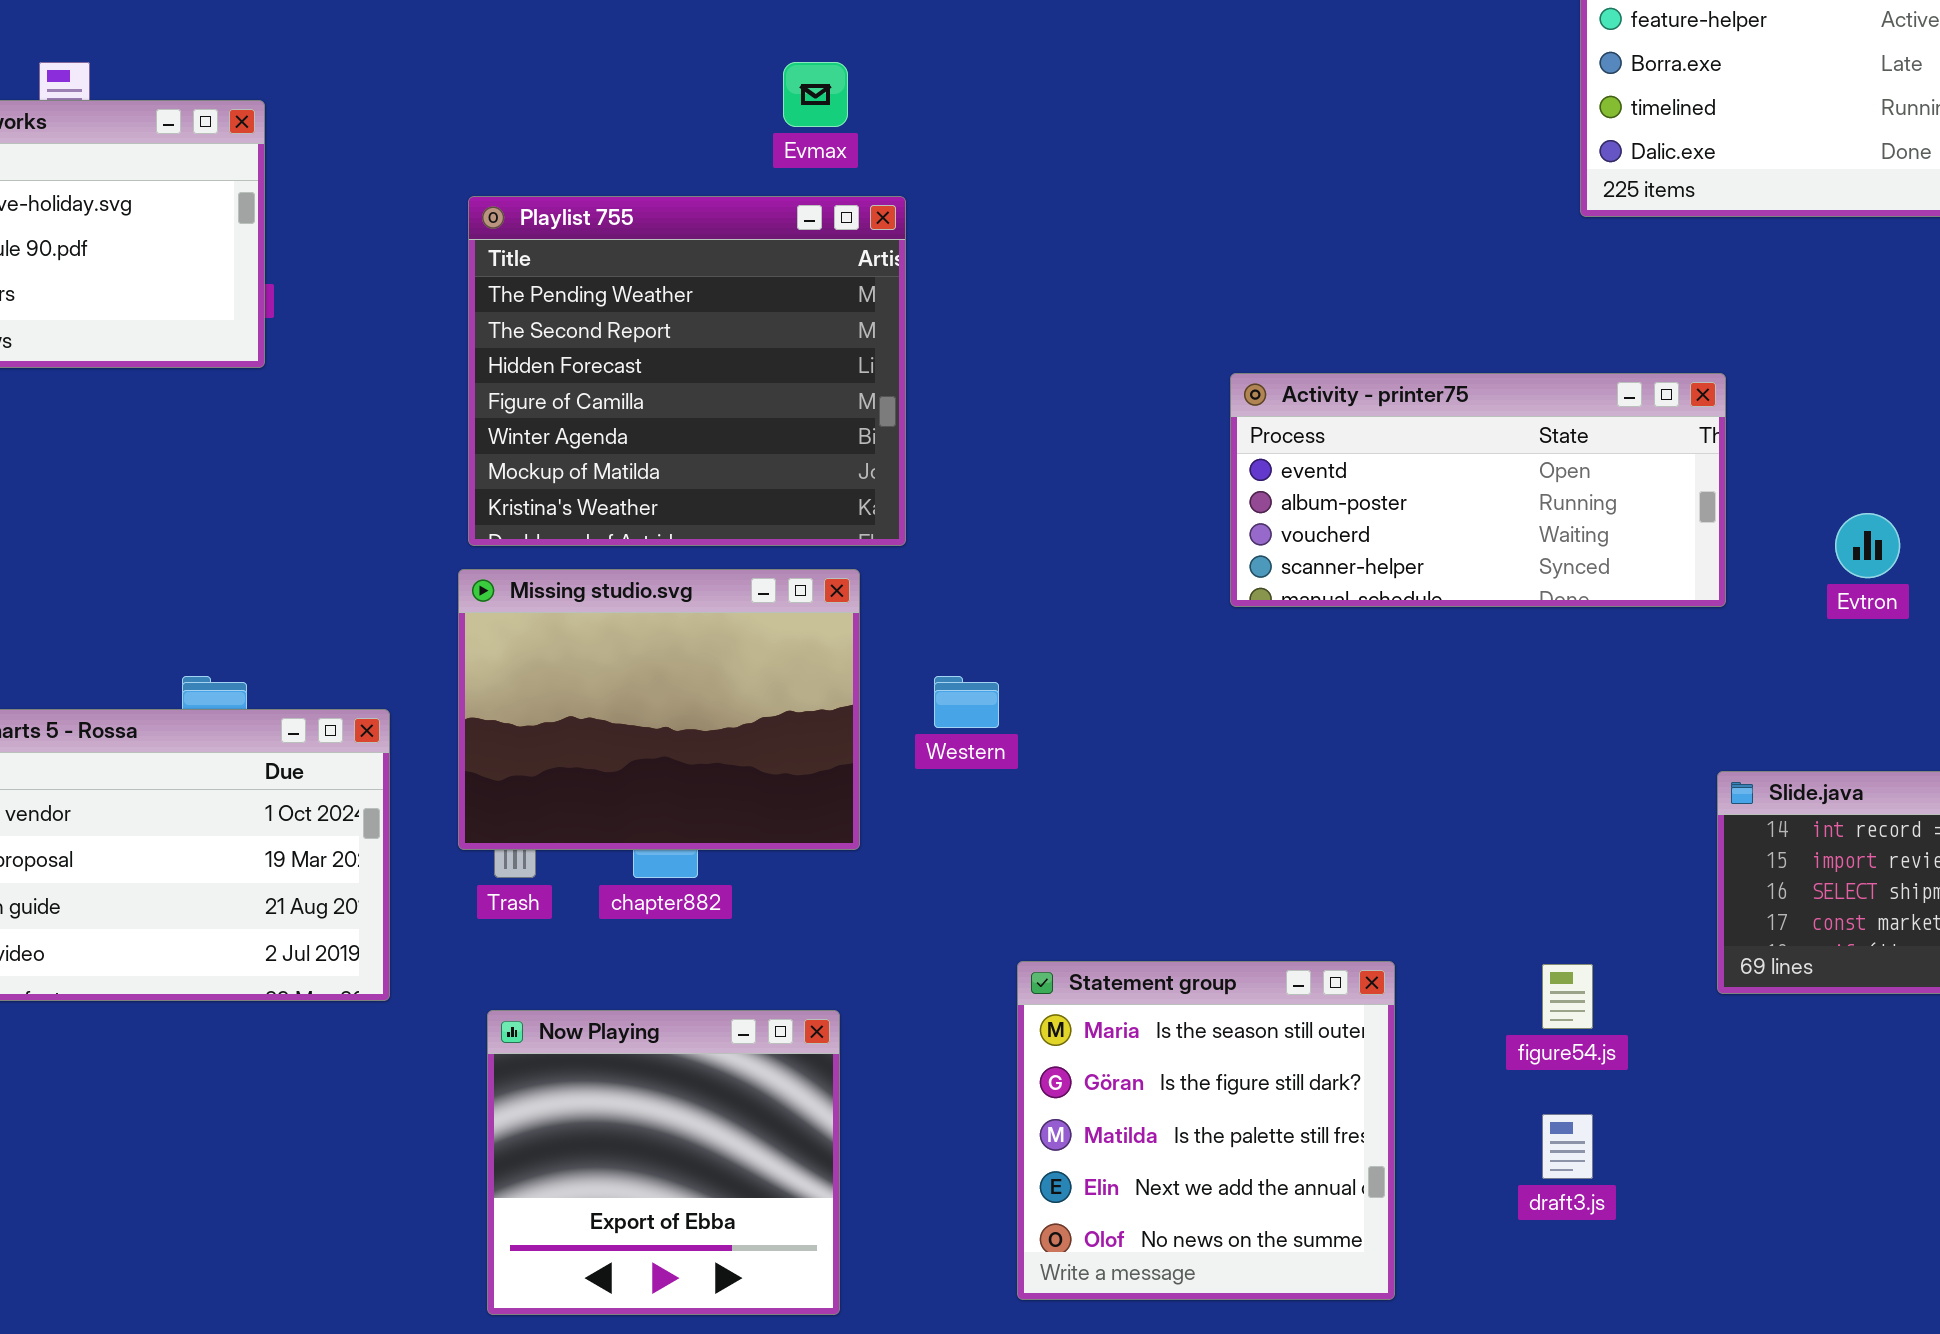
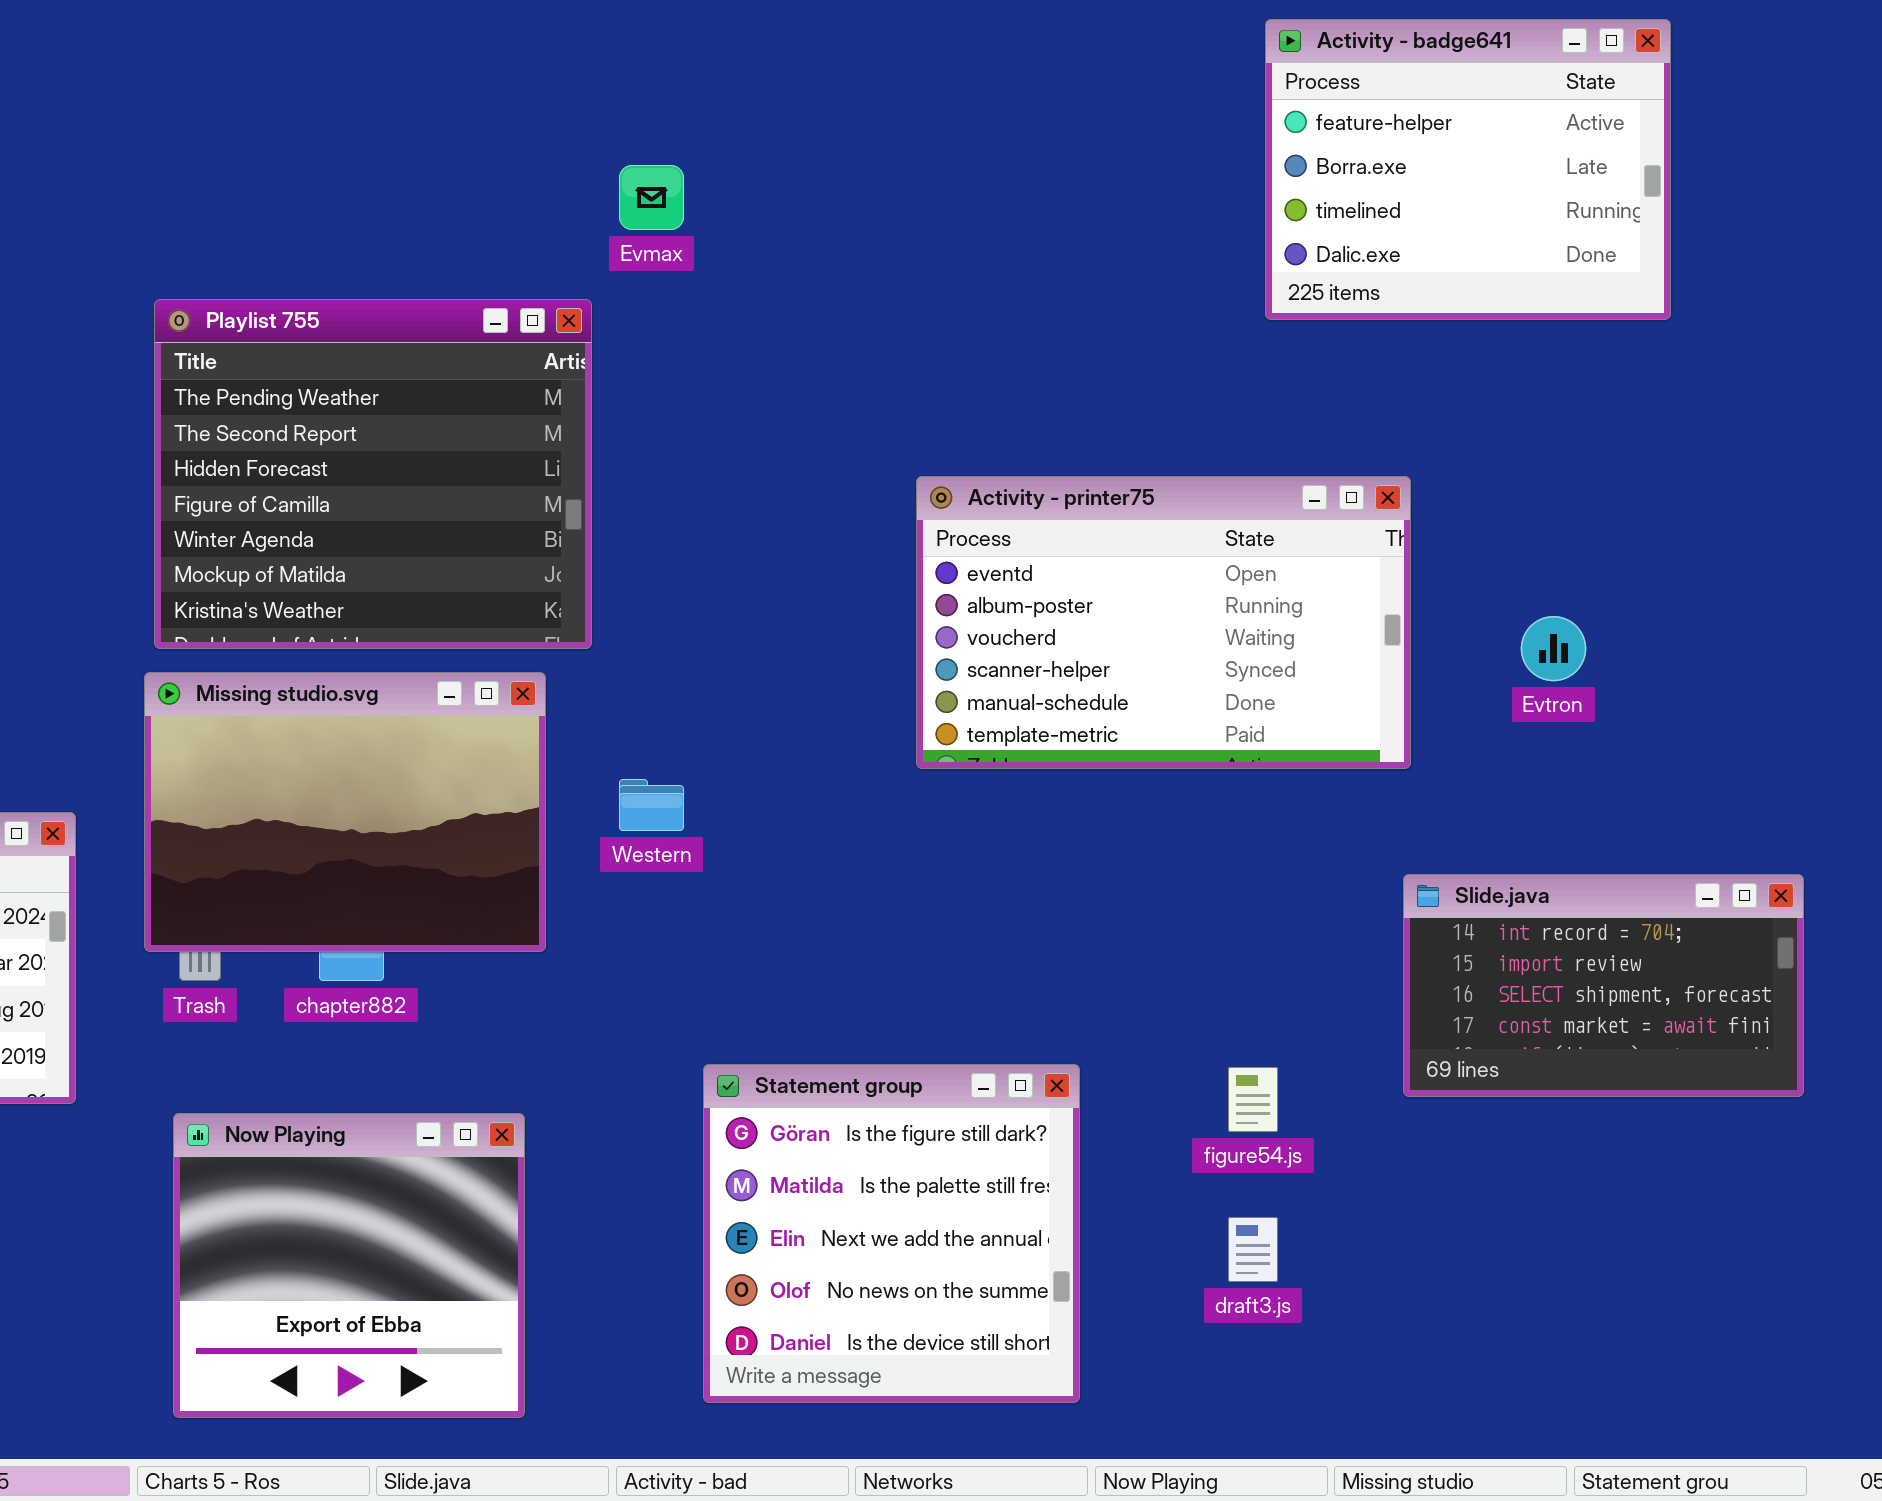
Evmax: [783,62,848,127] -> [619,165,684,230], moved
Activity - printer75: [1230,373,1726,607] -> [916,476,1411,769], resized
Statement group: [1017,961,1395,1300] -> [703,1064,1080,1403], scrolled down 1 row

